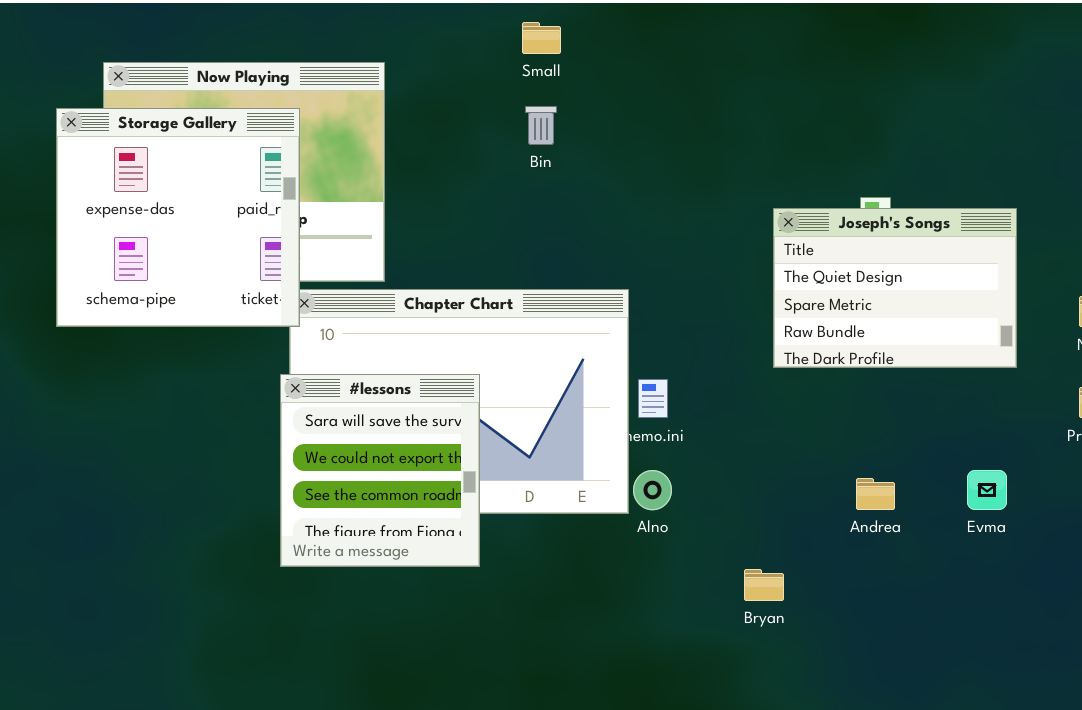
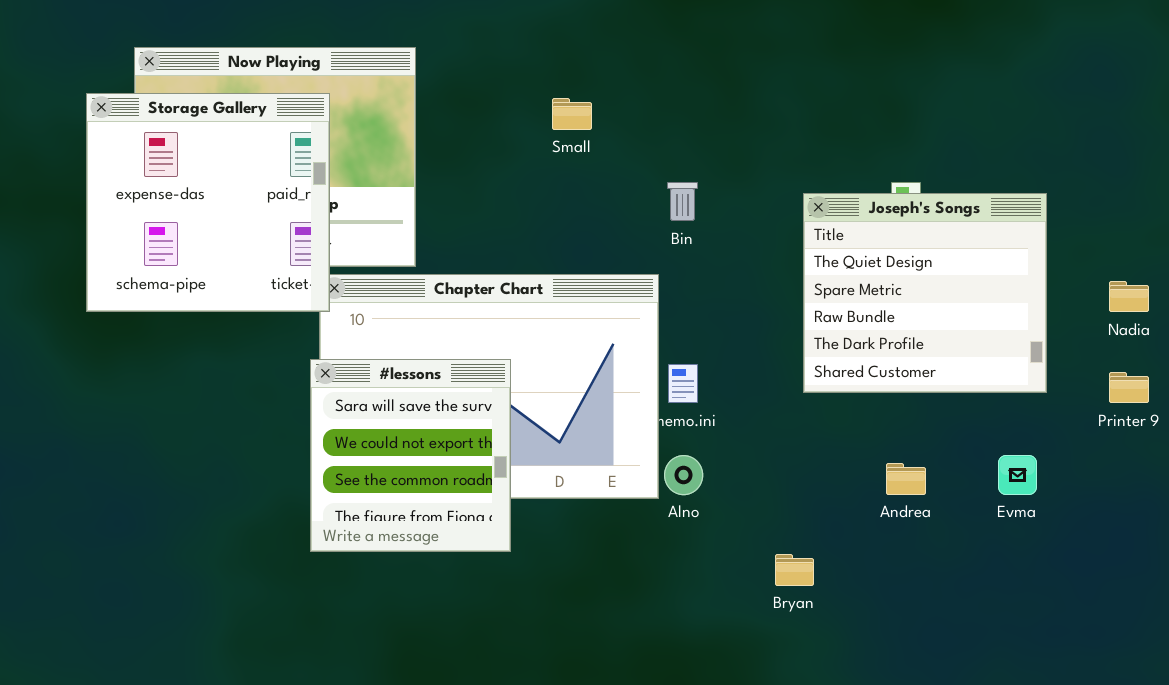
Small: [522,22,561,54] -> [552,98,592,130], moved
Bin: [525,106,557,145] -> [667,182,698,221], moved
Joseph's Songs: [773,208,1017,368] -> [803,193,1047,393], resized

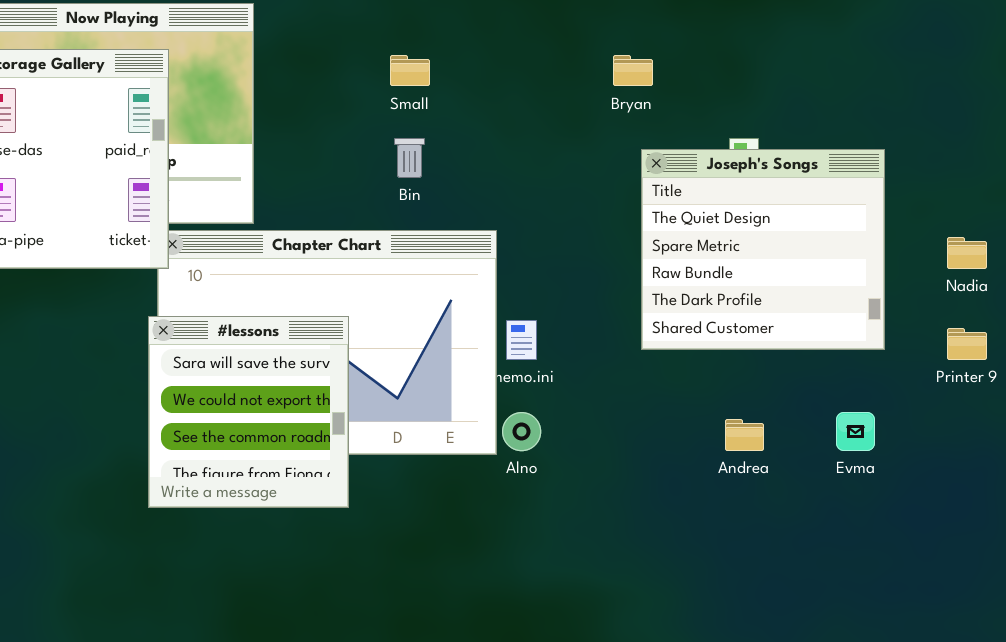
Bin: [667,182,698,221] -> [394,138,425,178], moved
Bryan: [775,554,814,586] -> [613,55,653,86], moved

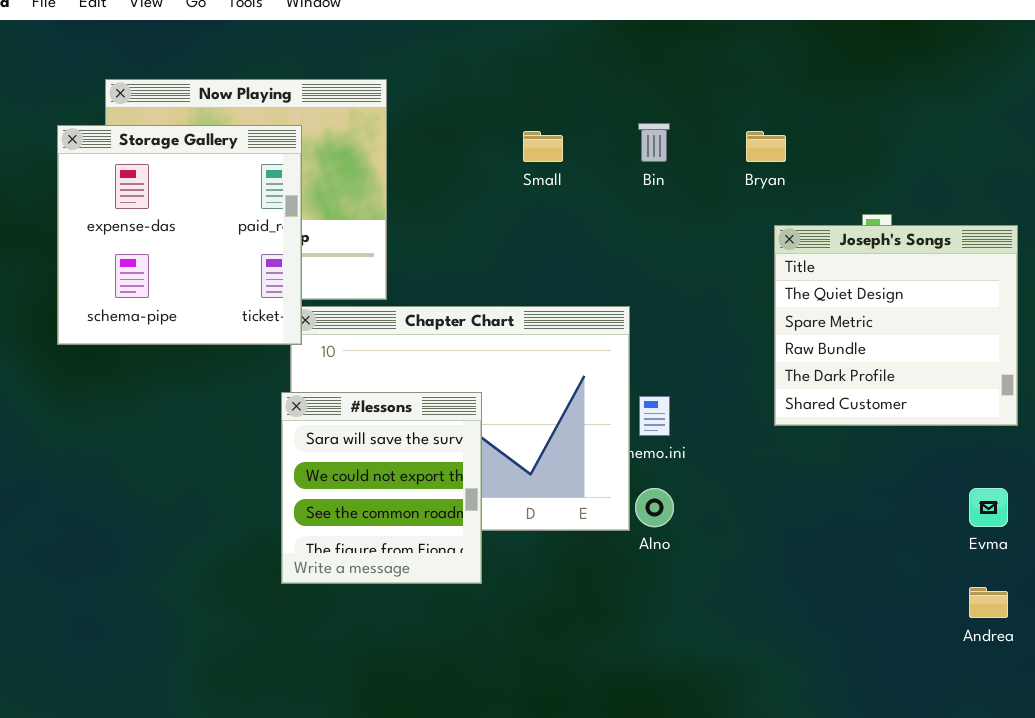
Bin: [394,138,425,178] -> [638,123,670,162], moved
Andrea: [725,419,764,451] -> [969,587,1008,618], moved

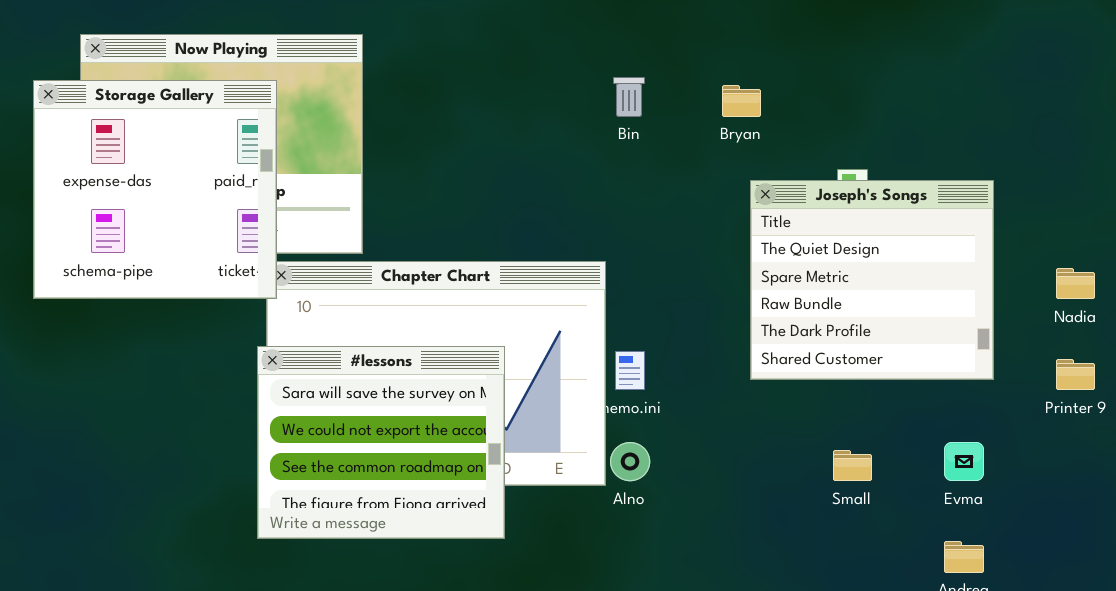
Small: [523,131,563,162] -> [833,450,872,481], moved
#lessons: [281,392,482,584] -> [257,346,505,539], resized

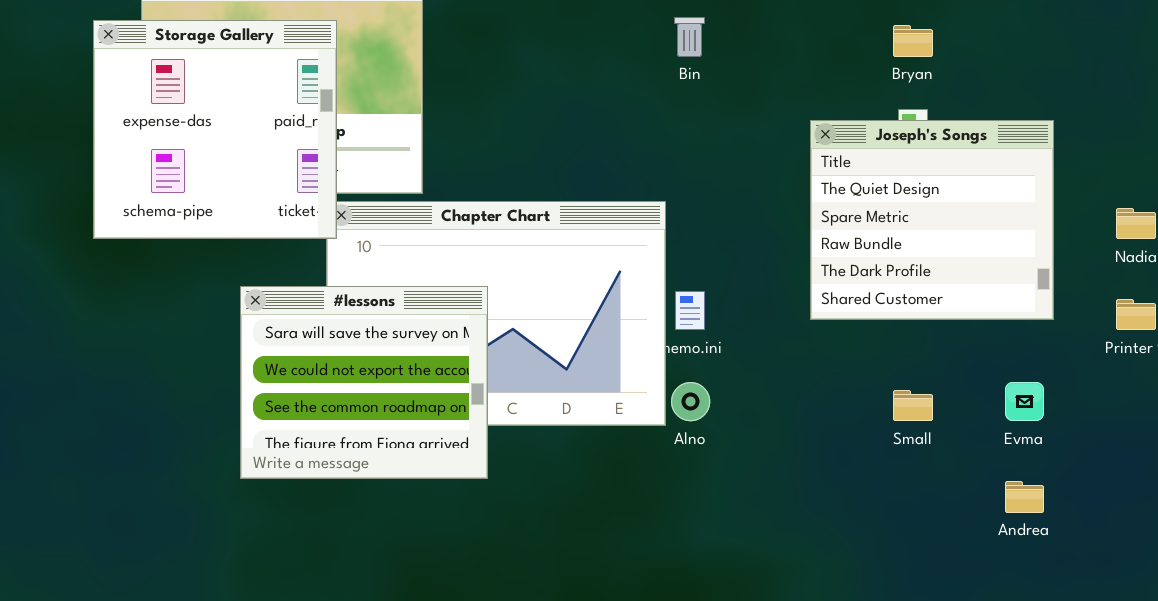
Bryan: [722,85,761,117] -> [893,25,933,57], moved
#lessons: [257,346,505,539] -> [240,286,488,479], moved

